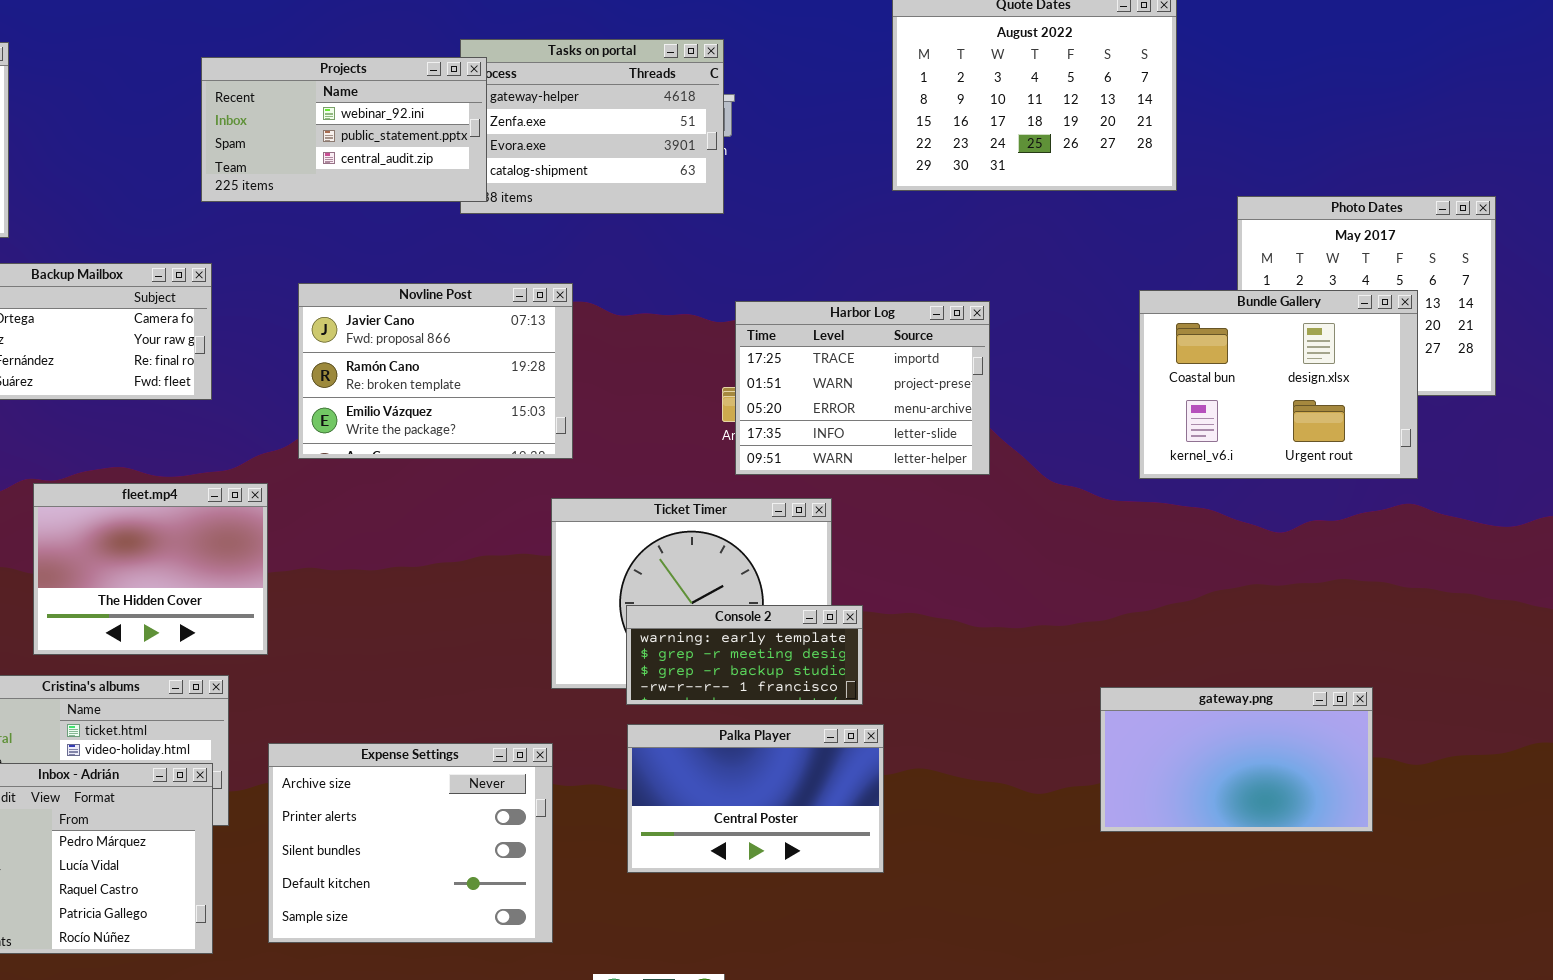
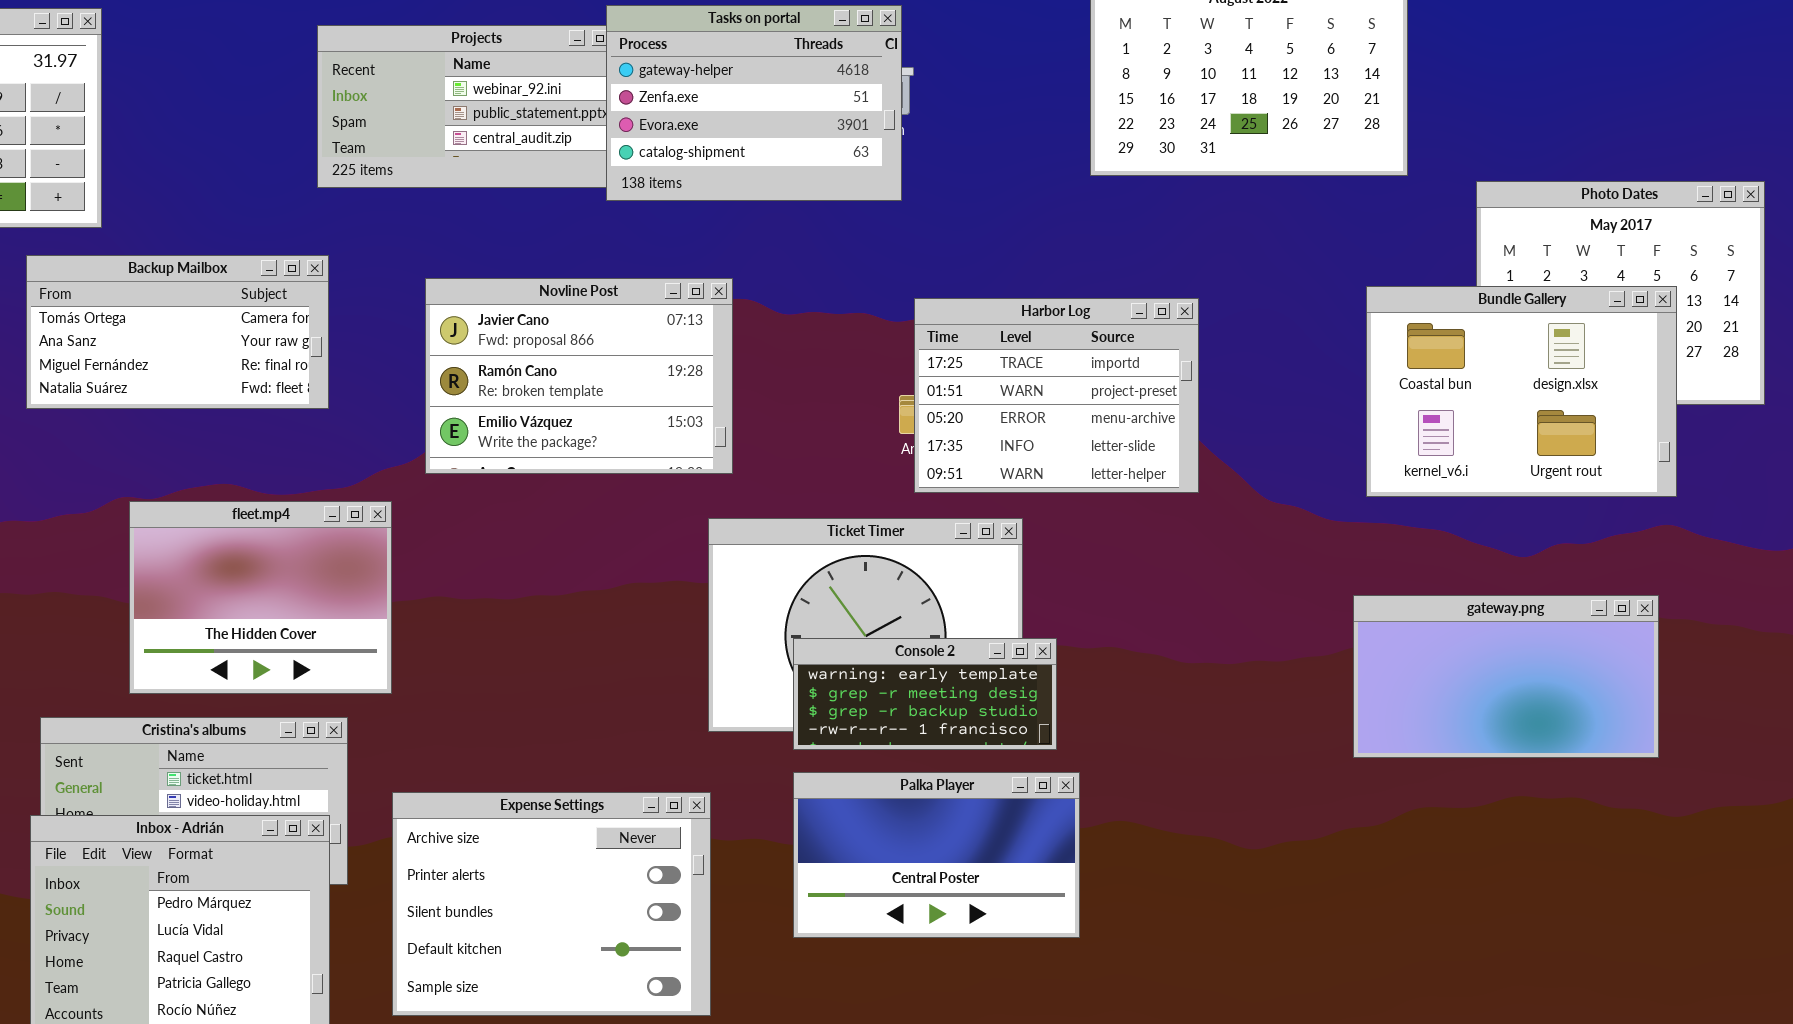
Tasks on portal: [460,39,724,214] -> [606,5,902,201], raised
gateway.png: [1100,687,1373,832] -> [1353,595,1659,758], moved

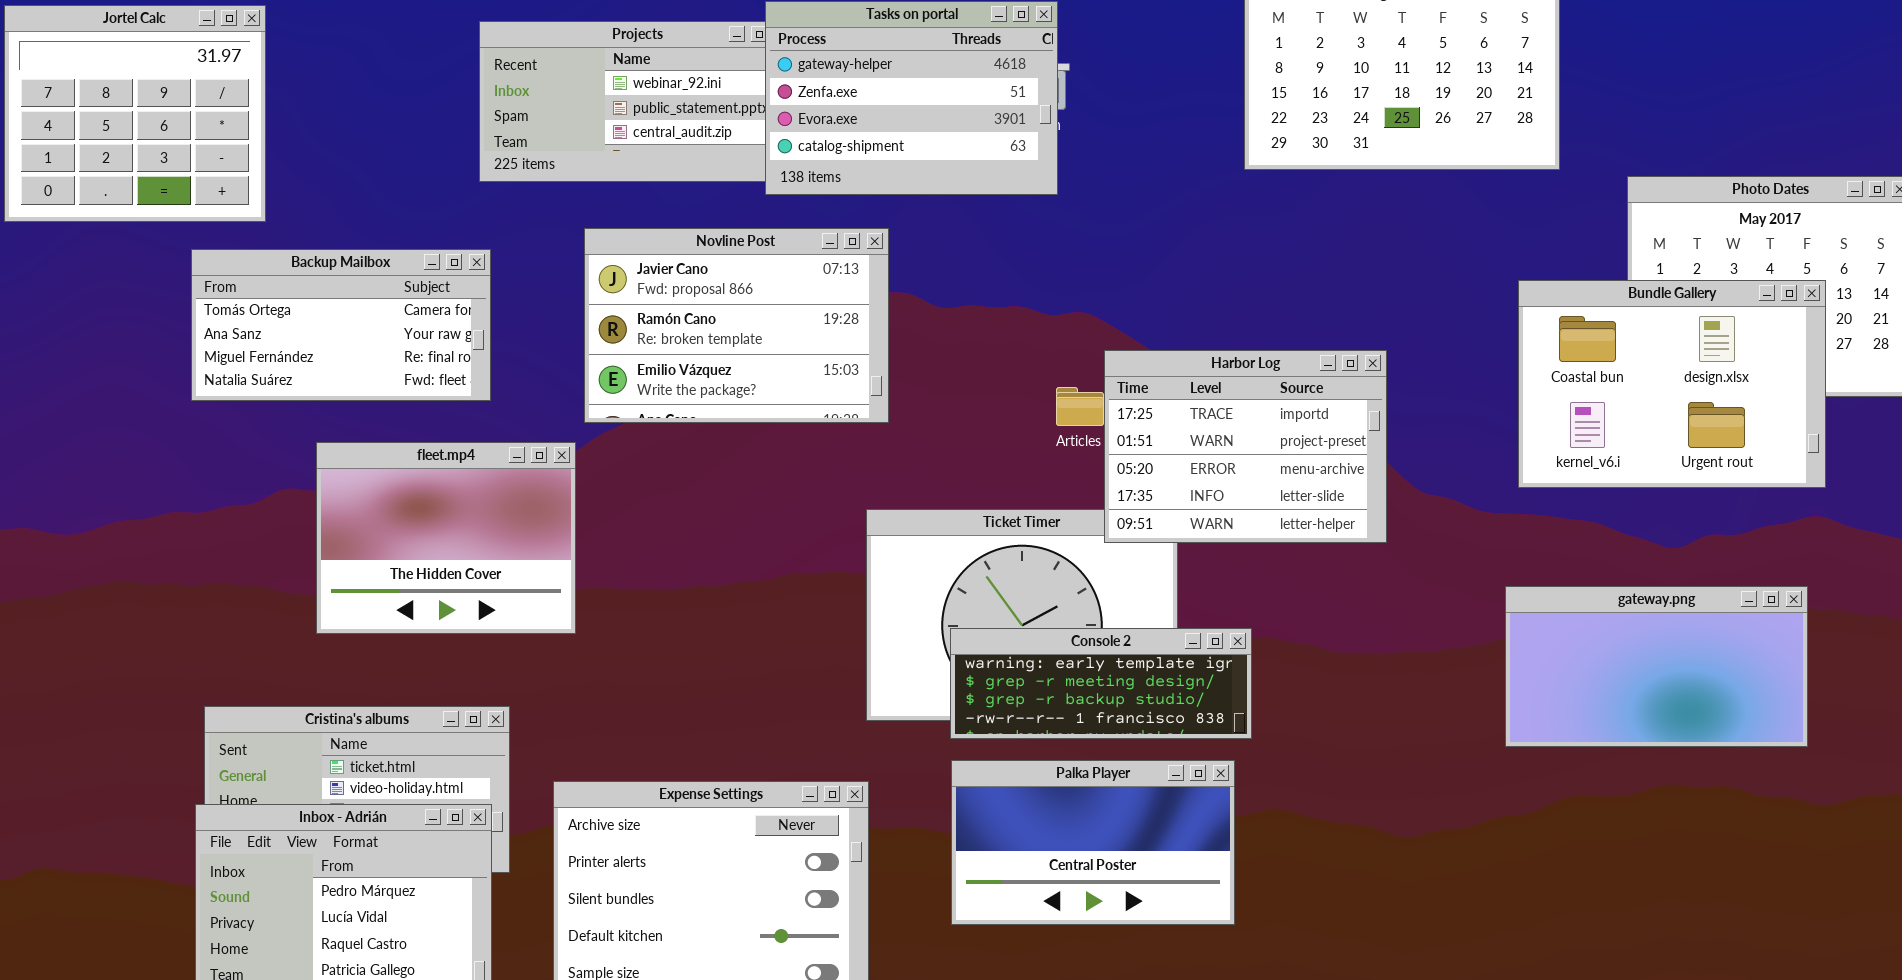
Novline Post: [425,278,733,474] -> [584,228,889,423], moved
Harbor Log: [914,298,1199,493] -> [1104,350,1387,543], moved
fleet.mp4: [129,501,392,694] -> [316,442,576,634], moved
Console 2: [793,638,1057,750] -> [950,628,1252,739], resized

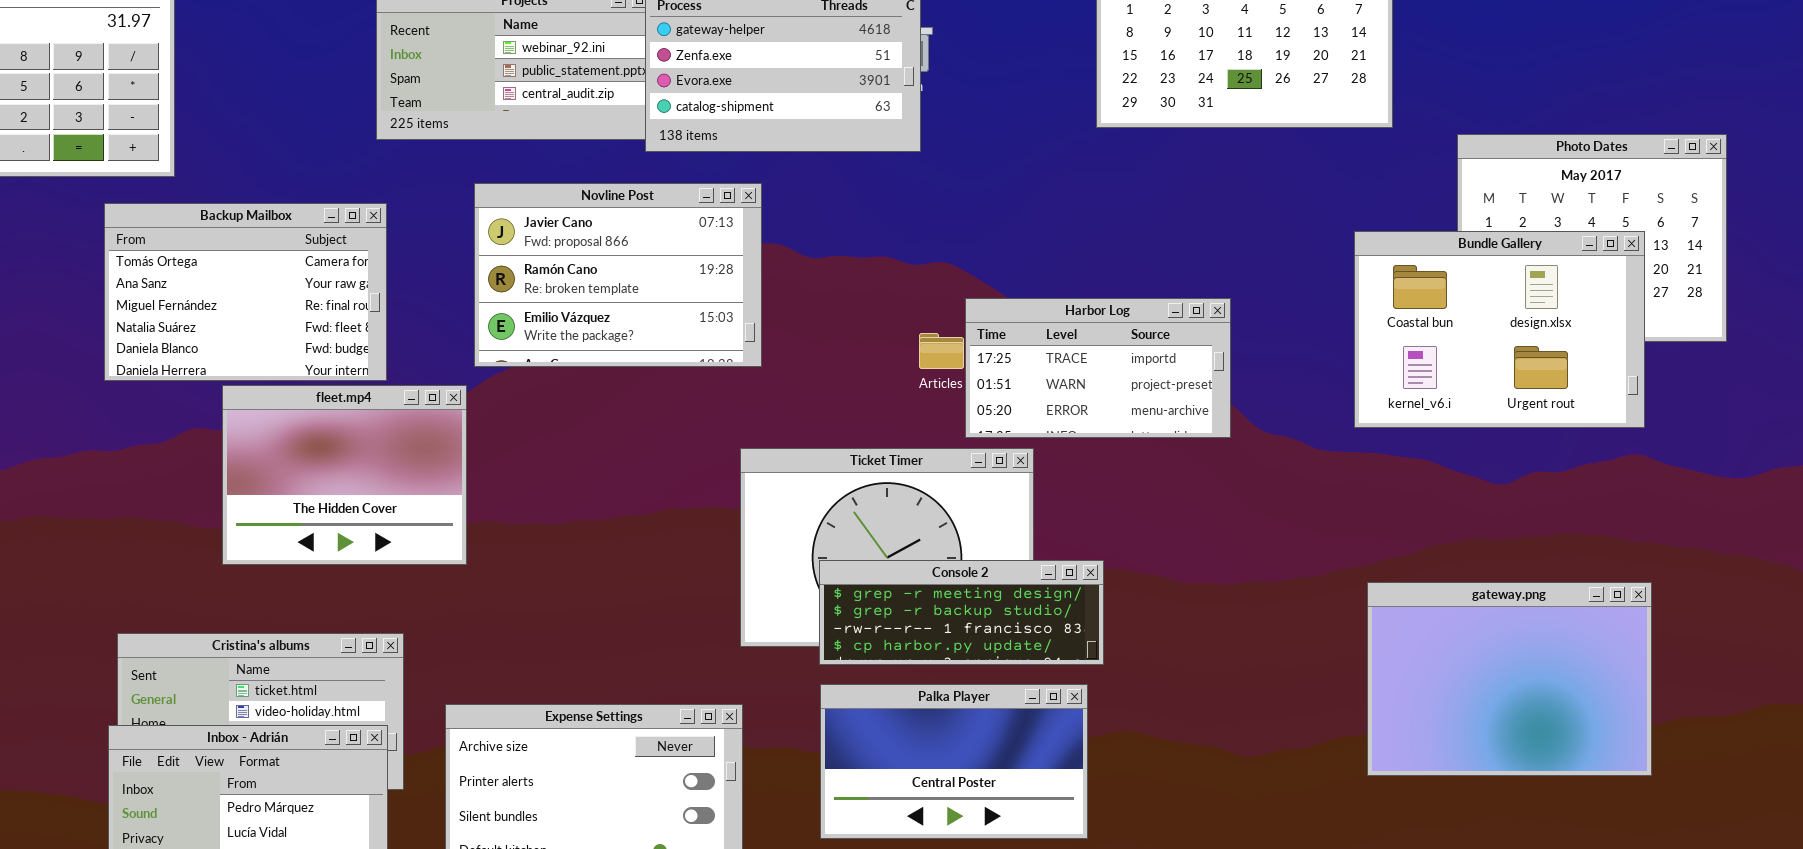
Backup Mailbox: [191,249,491,401] -> [104,203,387,381], resized
Harbor Log: [1104,350,1387,543] -> [965,298,1231,438], resized
gateway.png: [1505,586,1808,747] -> [1367,582,1652,776], moved, resized
Console 2: [950,628,1252,739] -> [819,560,1104,665], scrolled down 1 row

